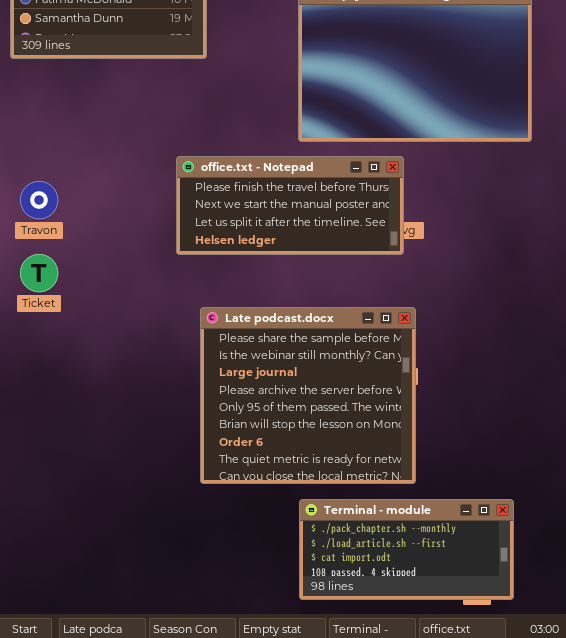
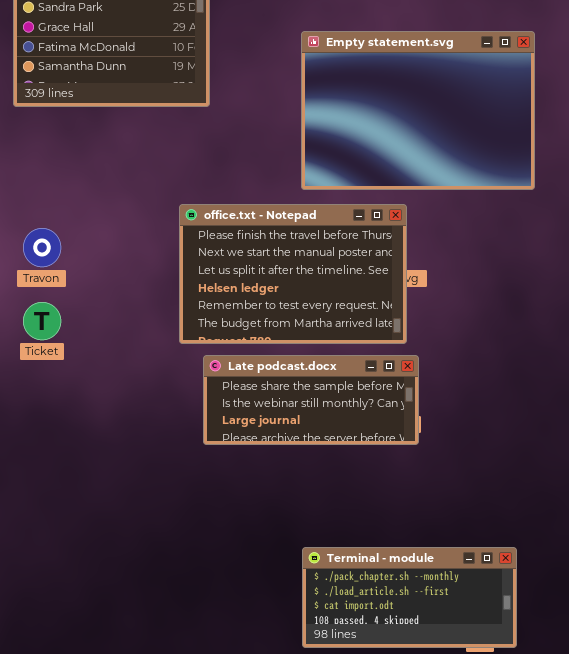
office.txt - Notepad: [176,156,404,255] -> [179,204,407,344], resized
Late podcast.docx: [200,307,416,484] -> [203,355,419,445], resized

